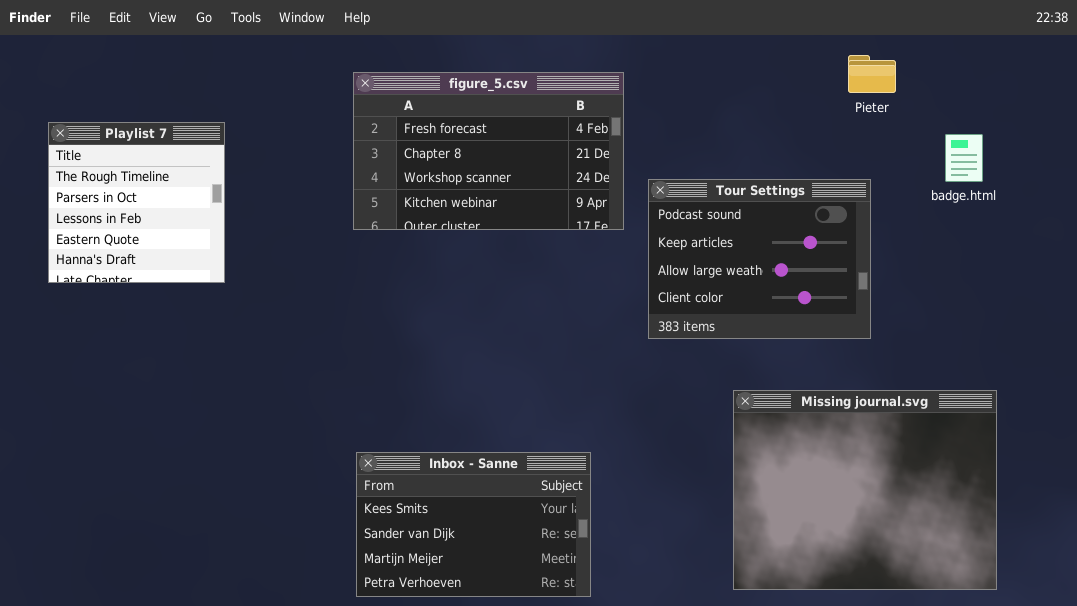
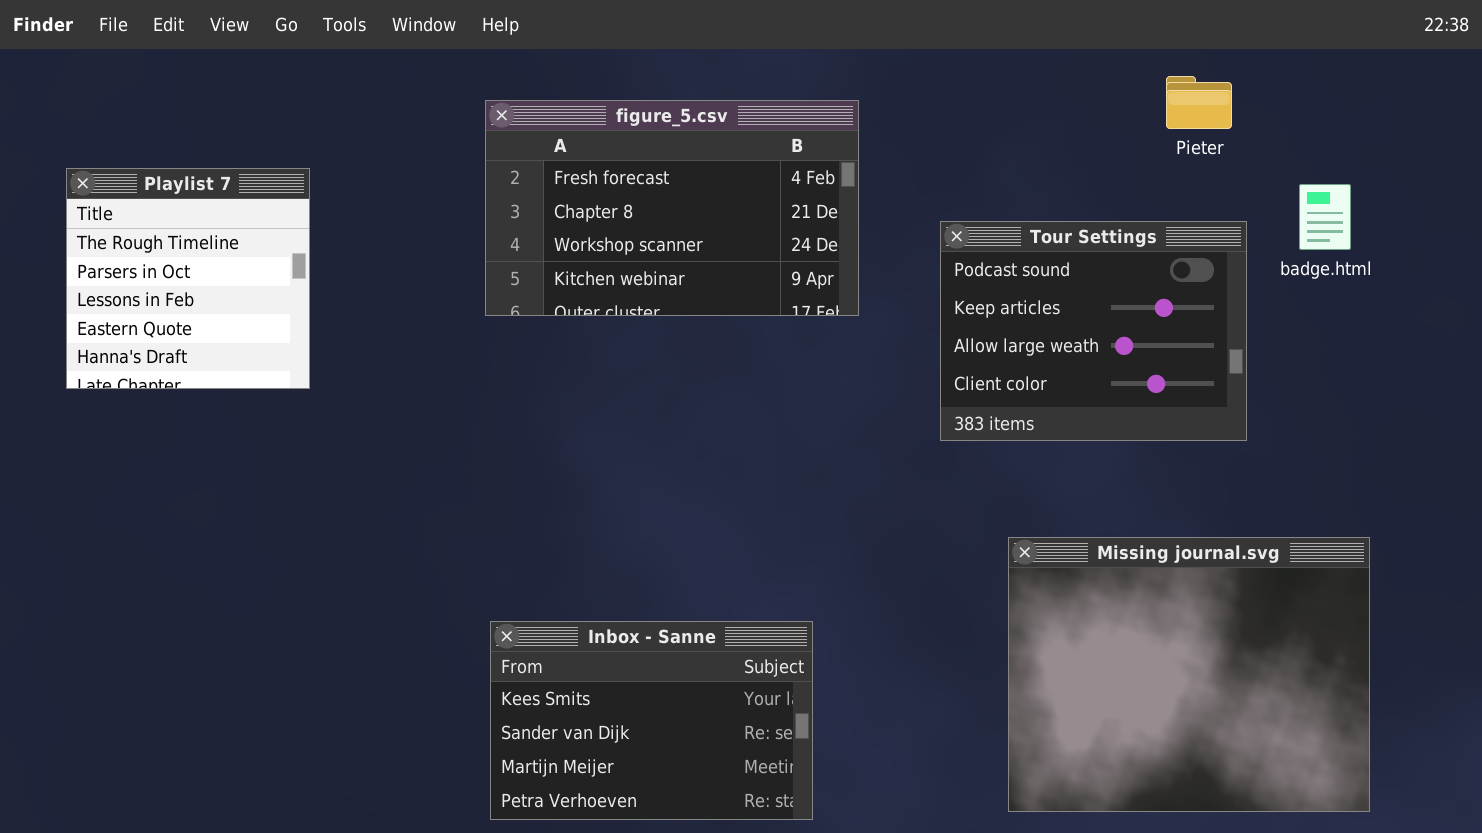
Tour Settings: [648,179,871,339] -> [940,221,1247,441], moved

